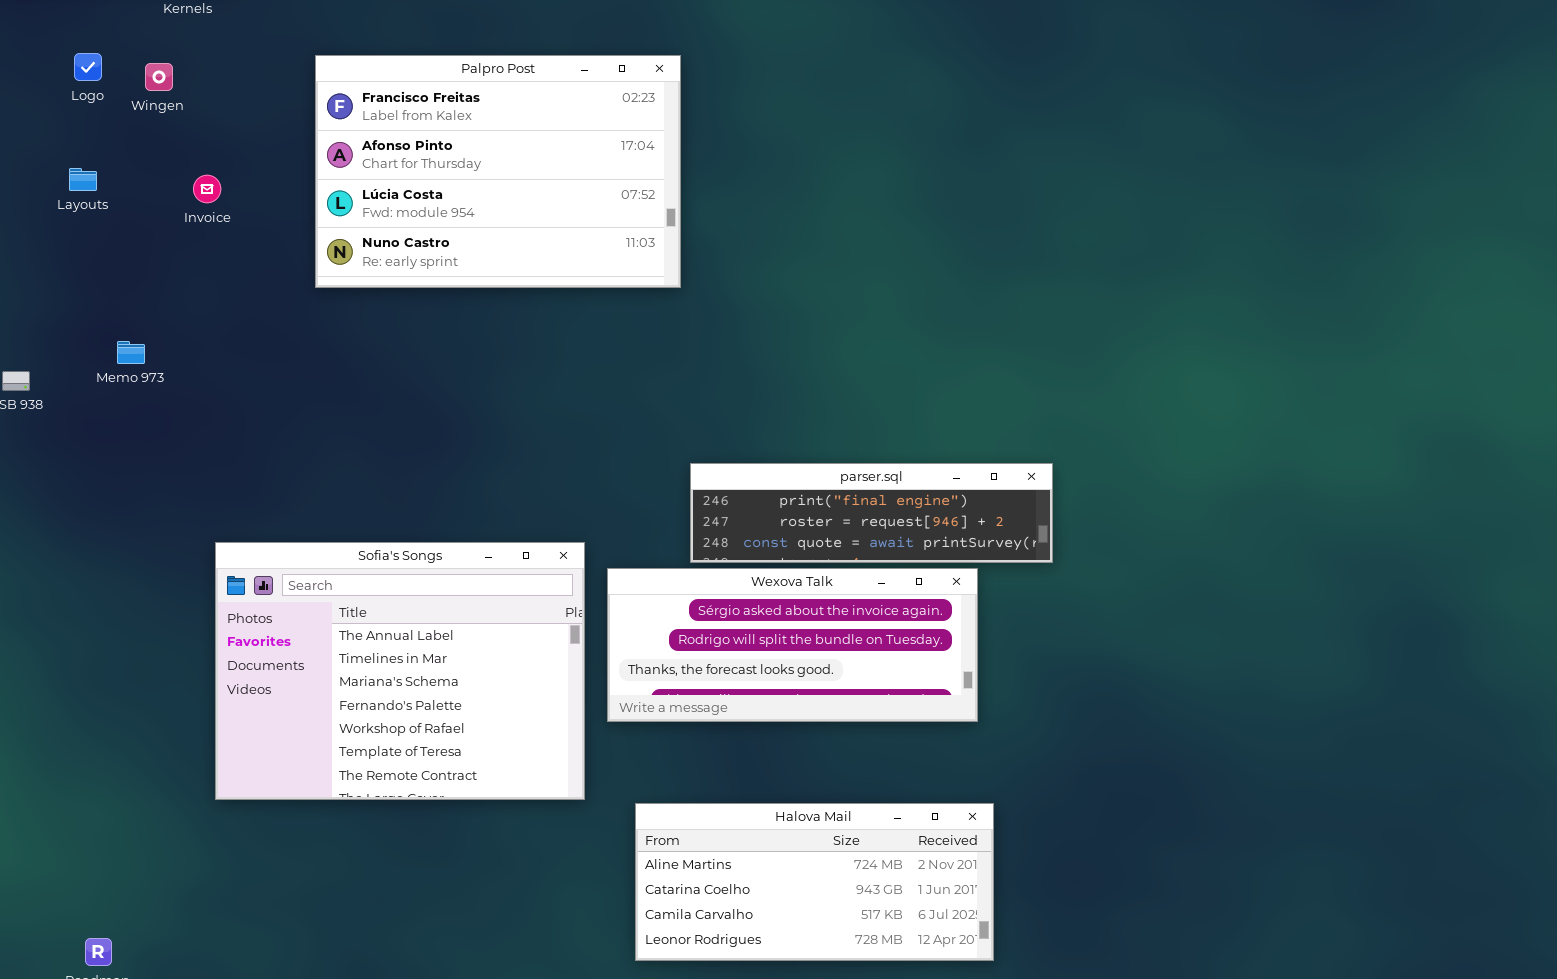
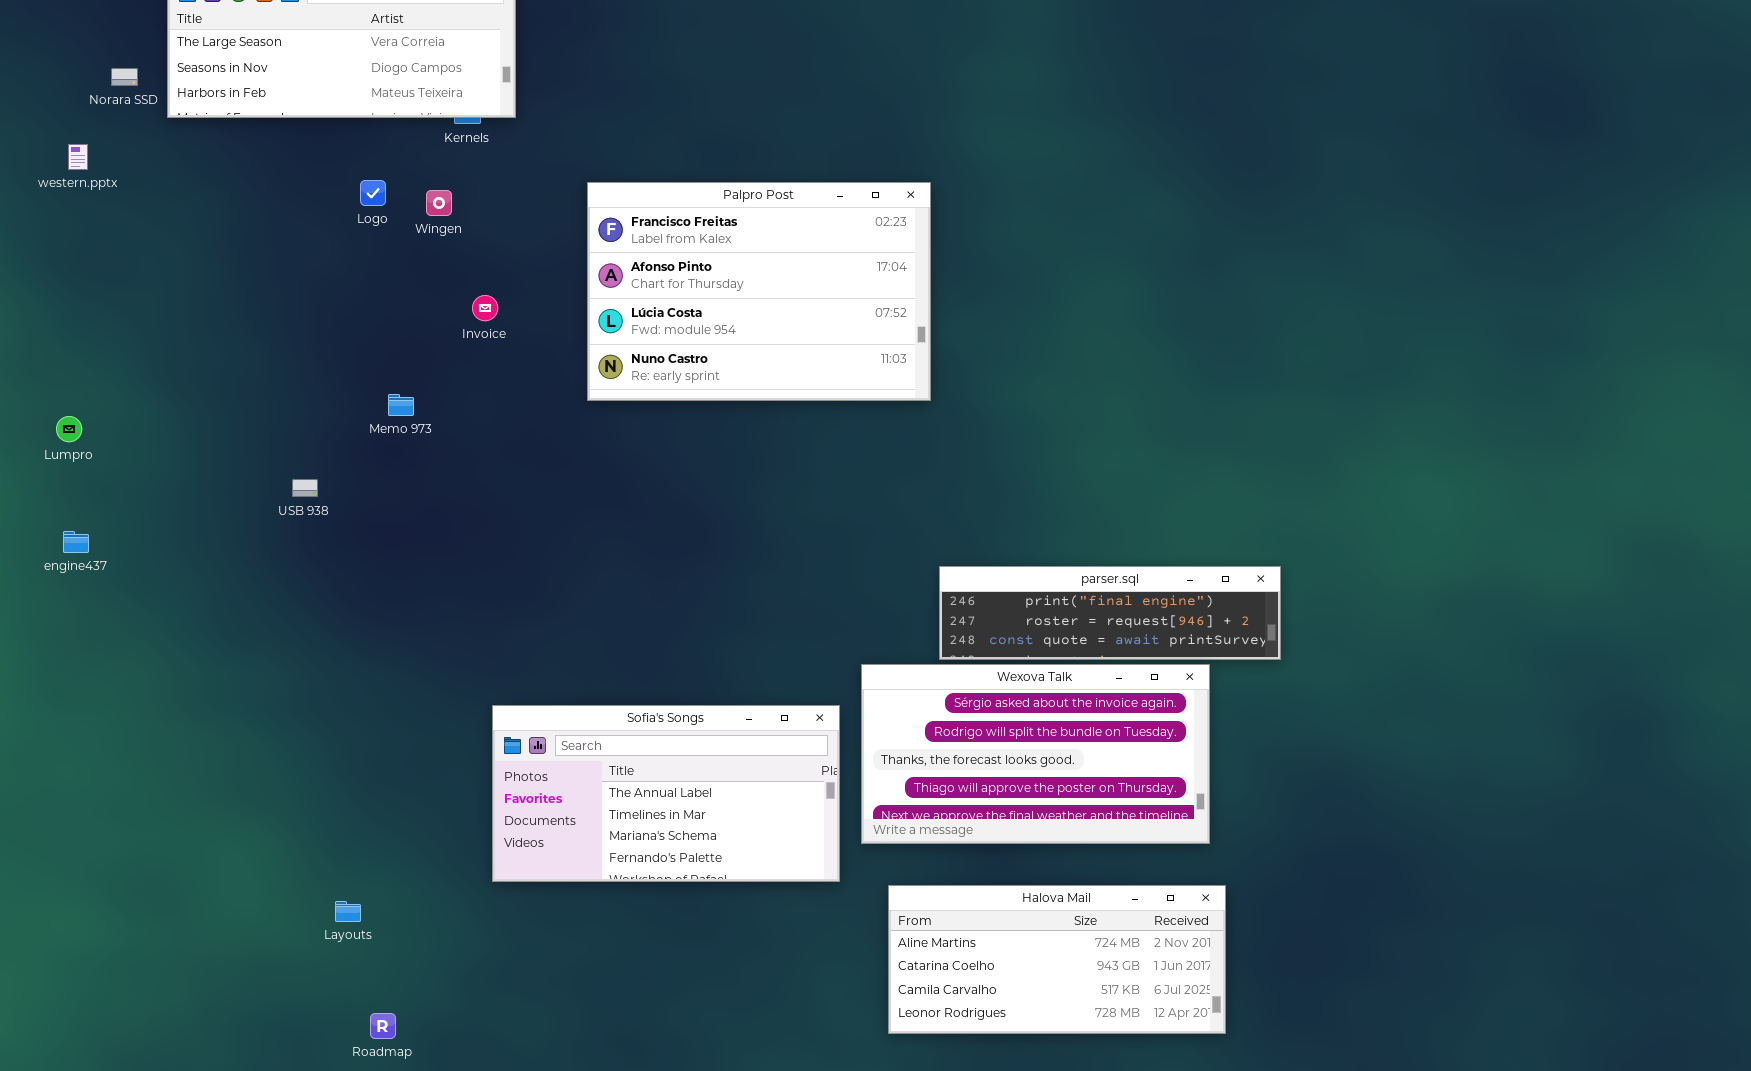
Layouts: [69,168,97,191] -> [335,901,361,922], moved
Memo 973: [117,341,145,364] -> [388,394,414,416], moved
Sofia's Songs: [215,542,585,800] -> [492,705,840,882], resized
Wexova Talk: [607,568,978,722] -> [861,664,1210,844], resized

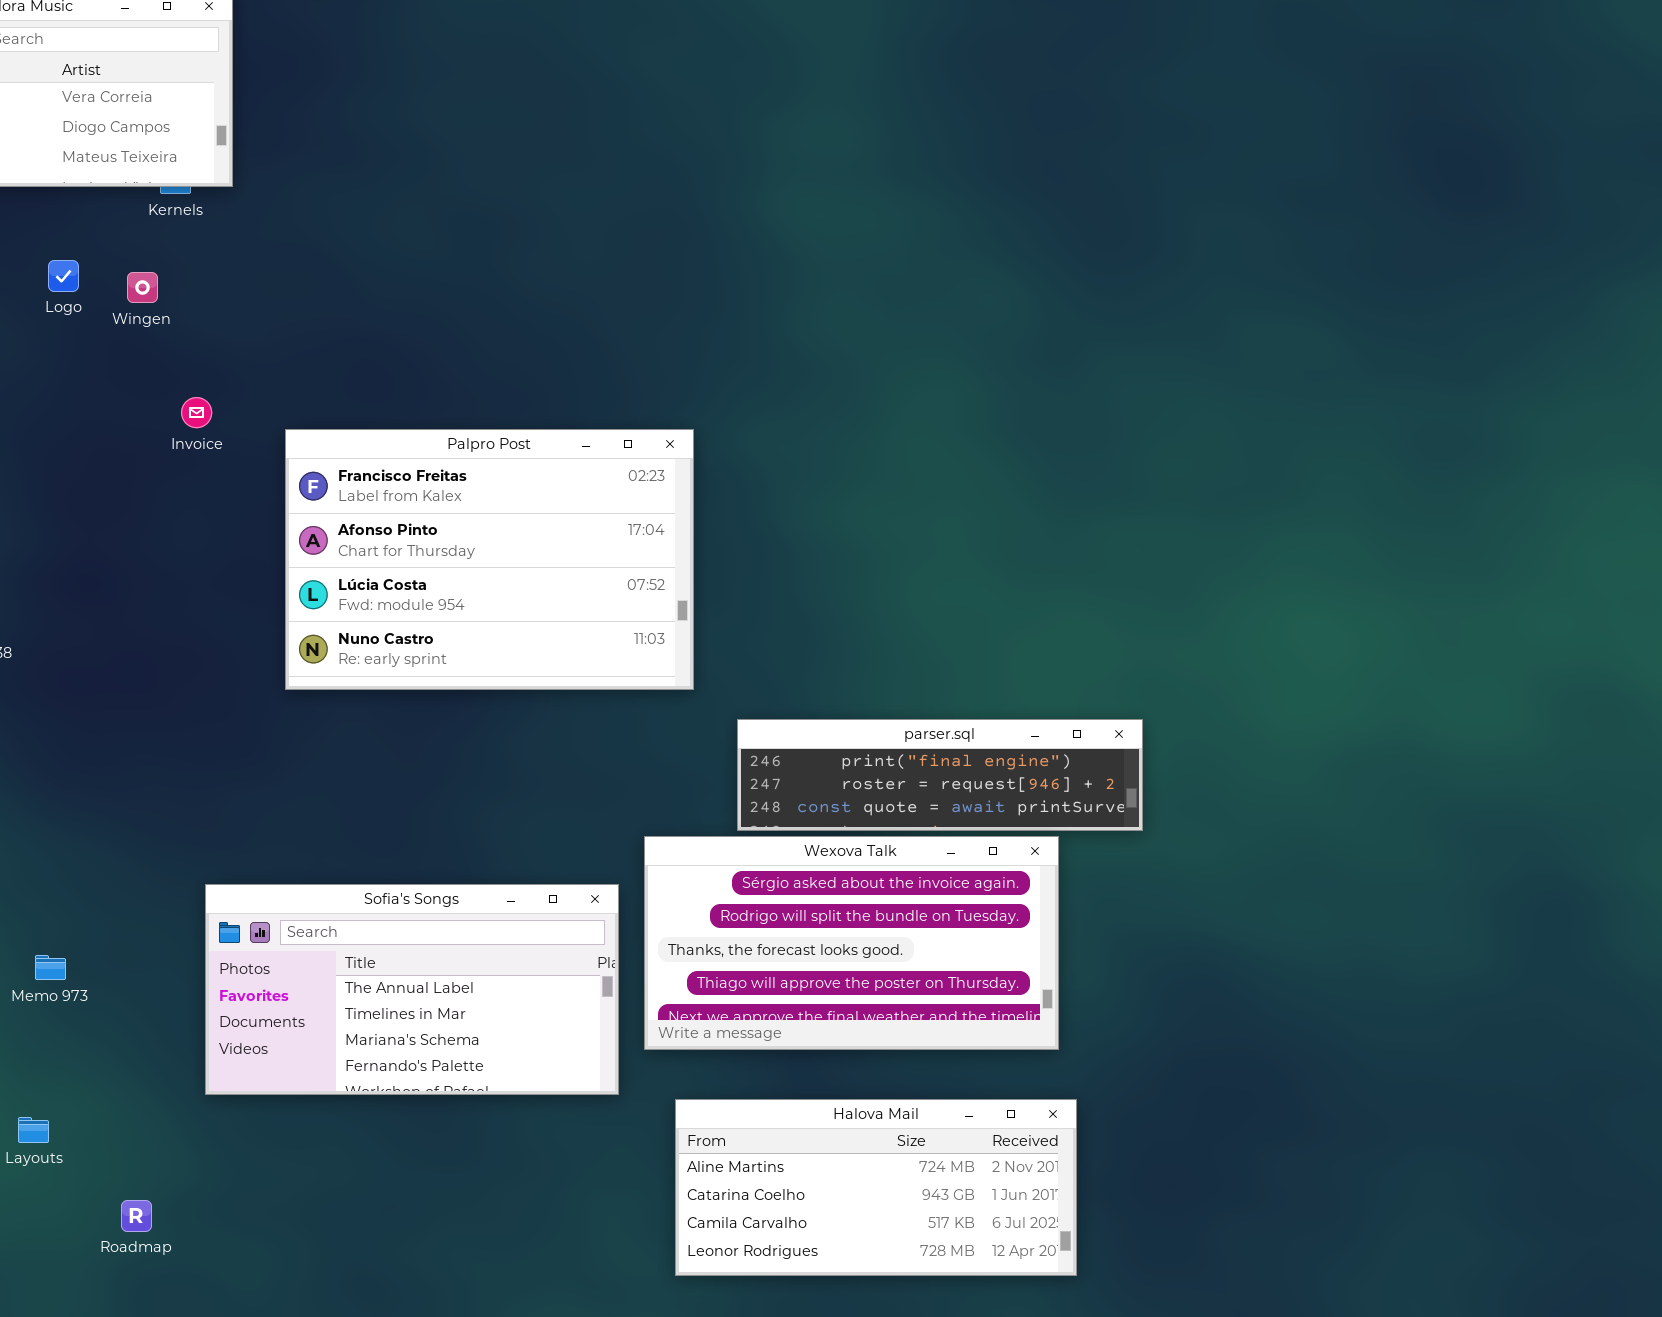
Palpro Post: [587,182,931,401] -> [285,429,694,690], moved
Memo 973: [388,394,414,416] -> [35,955,66,980], moved
Roadmap: [370,1013,396,1039] -> [121,1200,152,1232], moved

